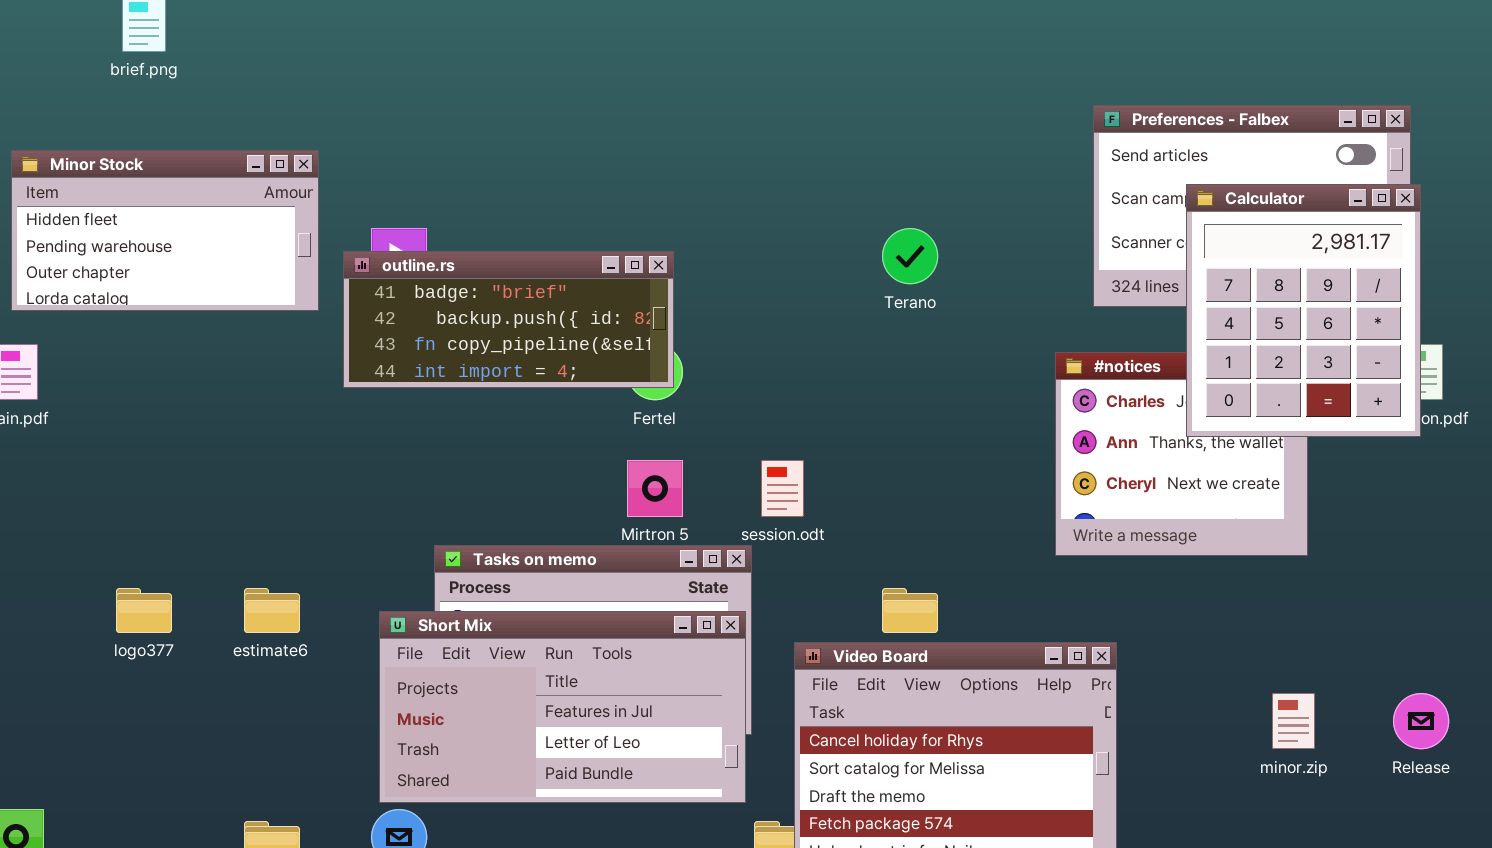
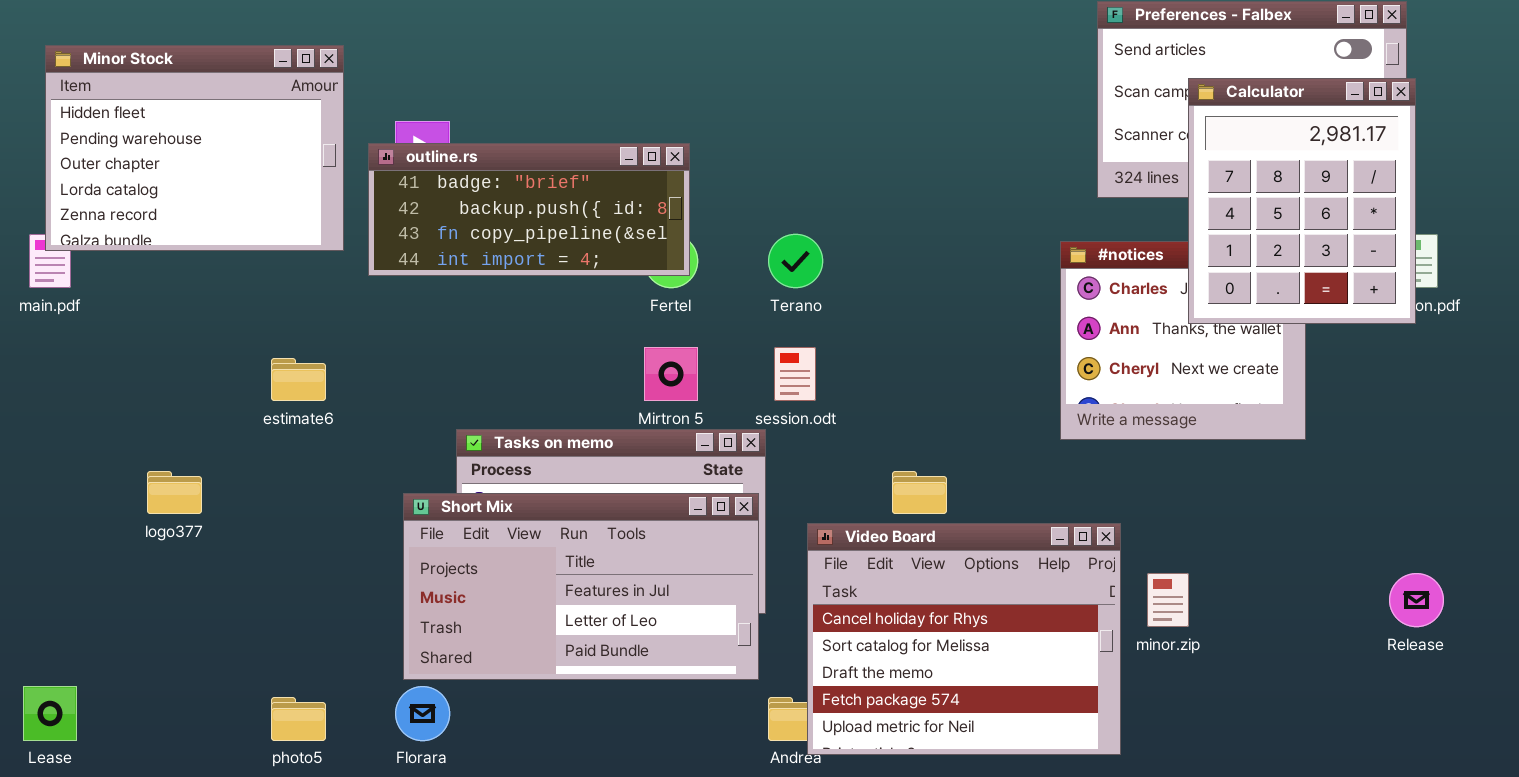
Minor Stock: [11,150,319,311] -> [45,45,344,251], resized
Terano: [882,228,938,284] -> [768,234,823,288], moved
estimate6: [244,588,300,633] -> [271,358,326,401], moved
minor.zip: [1272,693,1315,749] -> [1147,573,1189,627], moved

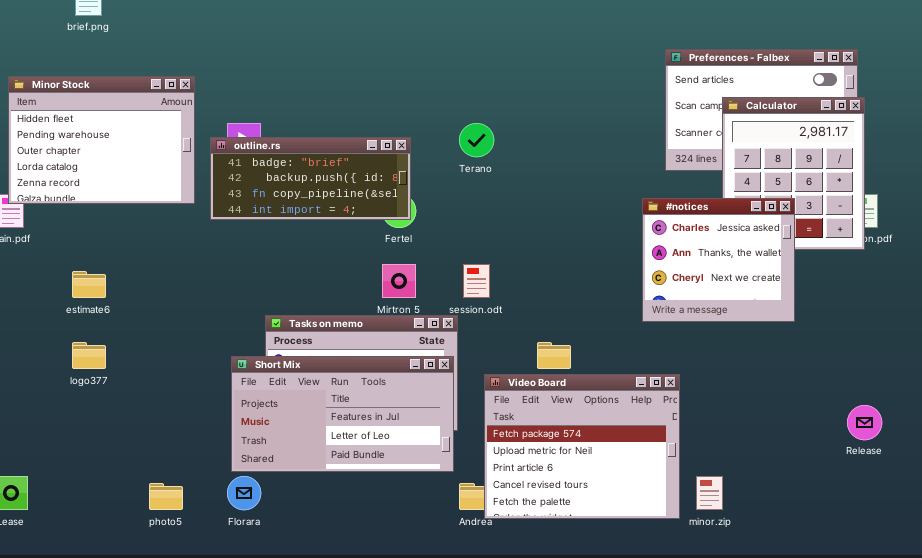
Terano: [768,234,823,288] -> [459,123,494,157], moved
#notices: [1060,241,1306,440] -> [642,198,795,322], raised
estimate6: [271,358,326,401] -> [72,271,106,298], moved
Video Board: [807,523,1121,755] -> [484,374,680,519], scrolled down 3 rows
minor.zip: [1147,573,1189,627] -> [696,476,723,510], moved

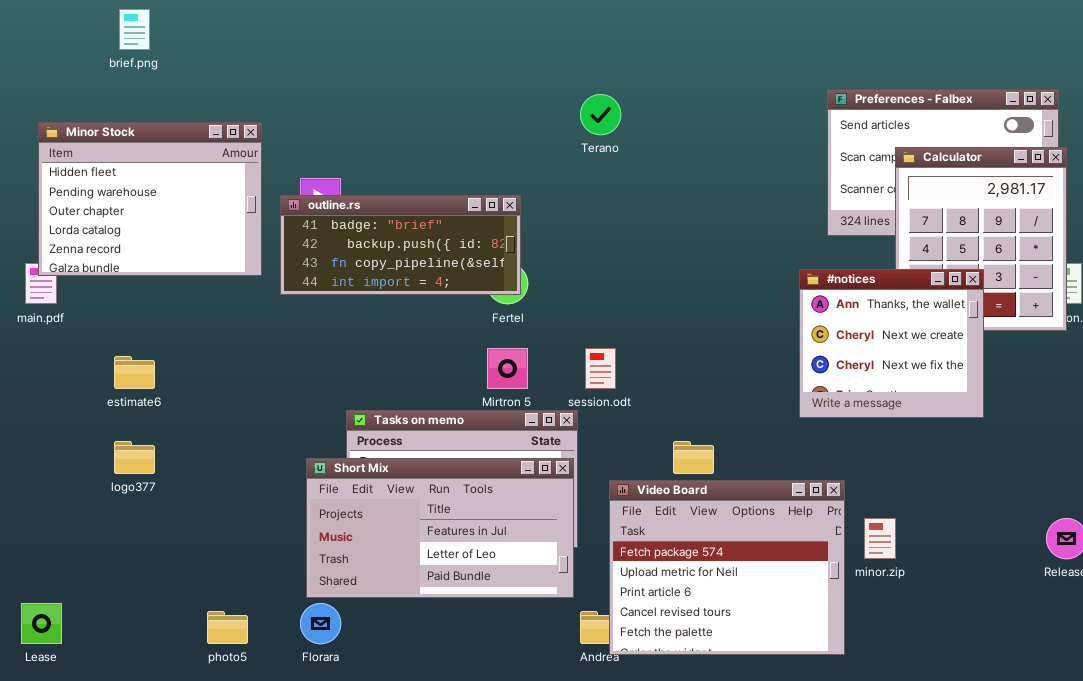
Terano: [459,123,494,157] -> [580,94,621,135], moved
#notices: [642,198,795,322] -> [799,269,984,418], scrolled down 1 row
minor.zip: [696,476,723,510] -> [864,518,896,559], moved

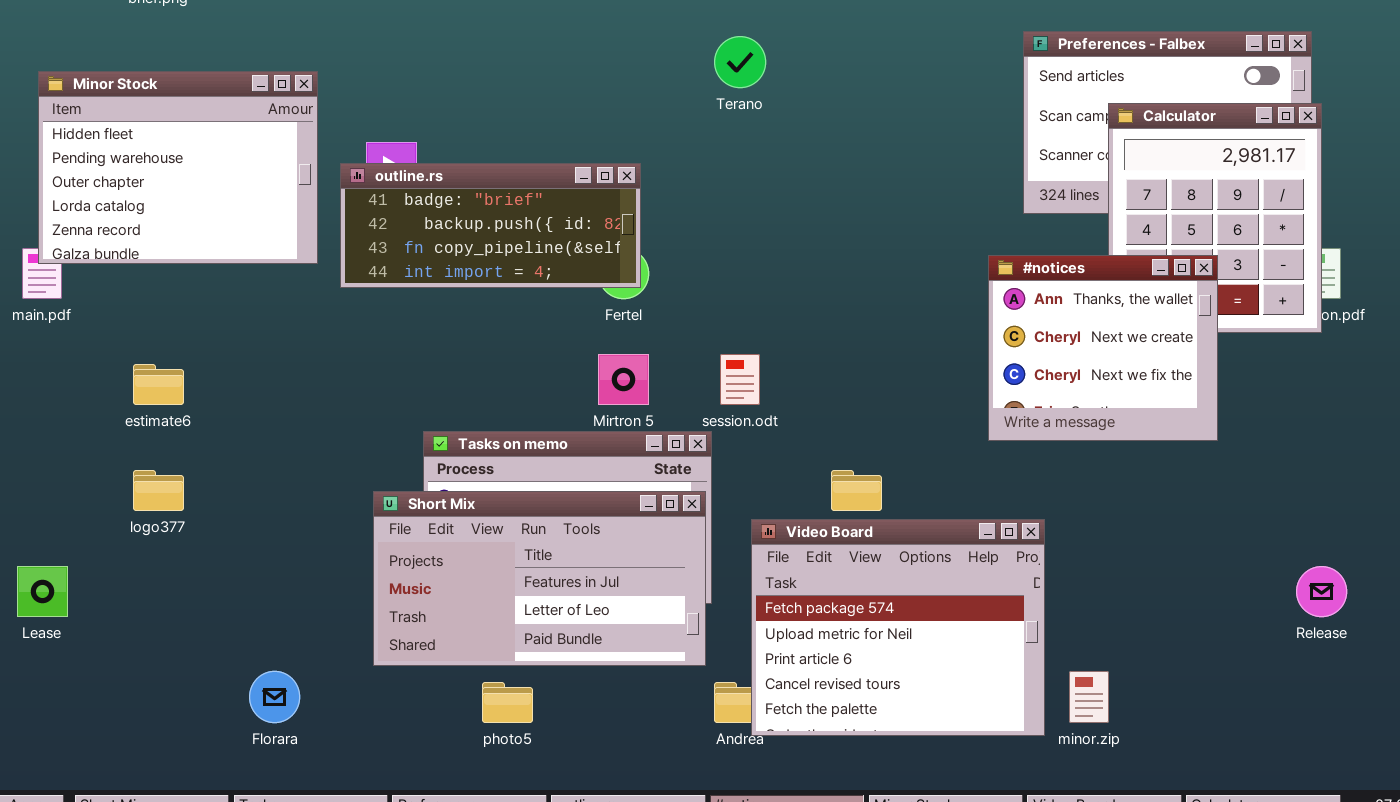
minor.zip: [864,518,896,559] -> [1069,671,1109,723], moved
Lease: [21,603,62,644] -> [17,566,68,617], moved
Florara: [300,603,341,644] -> [249,671,300,723], moved
photo5: [207,611,248,644] -> [482,682,533,723], moved

